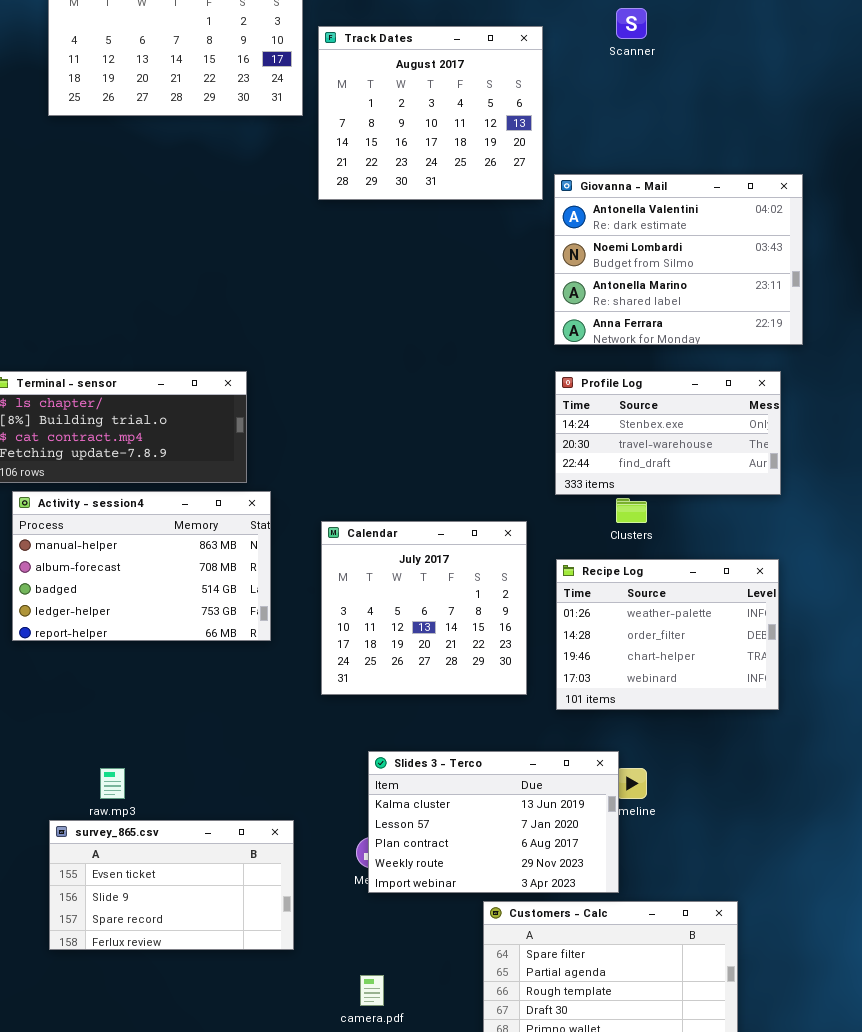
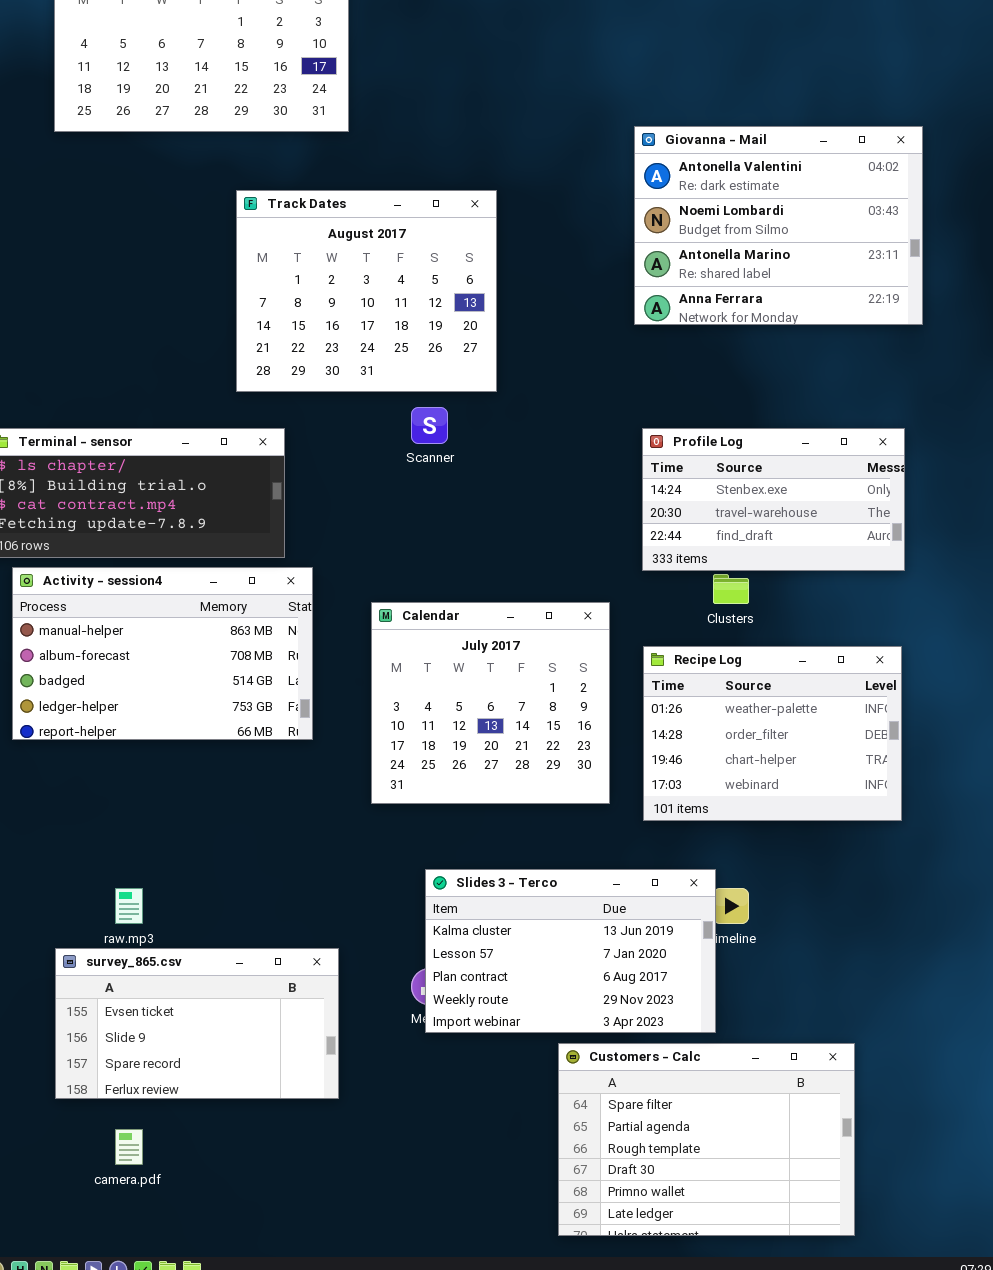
Scanner: [616,8,647,39] -> [411,407,448,444], moved
Track Dates: [318,26,543,200] -> [236,190,497,392], moved
Giovanna - Mail: [554,174,803,345] -> [634,126,923,325], moved
camera.pdf: [360,975,384,1006] -> [115,1129,143,1165], moved

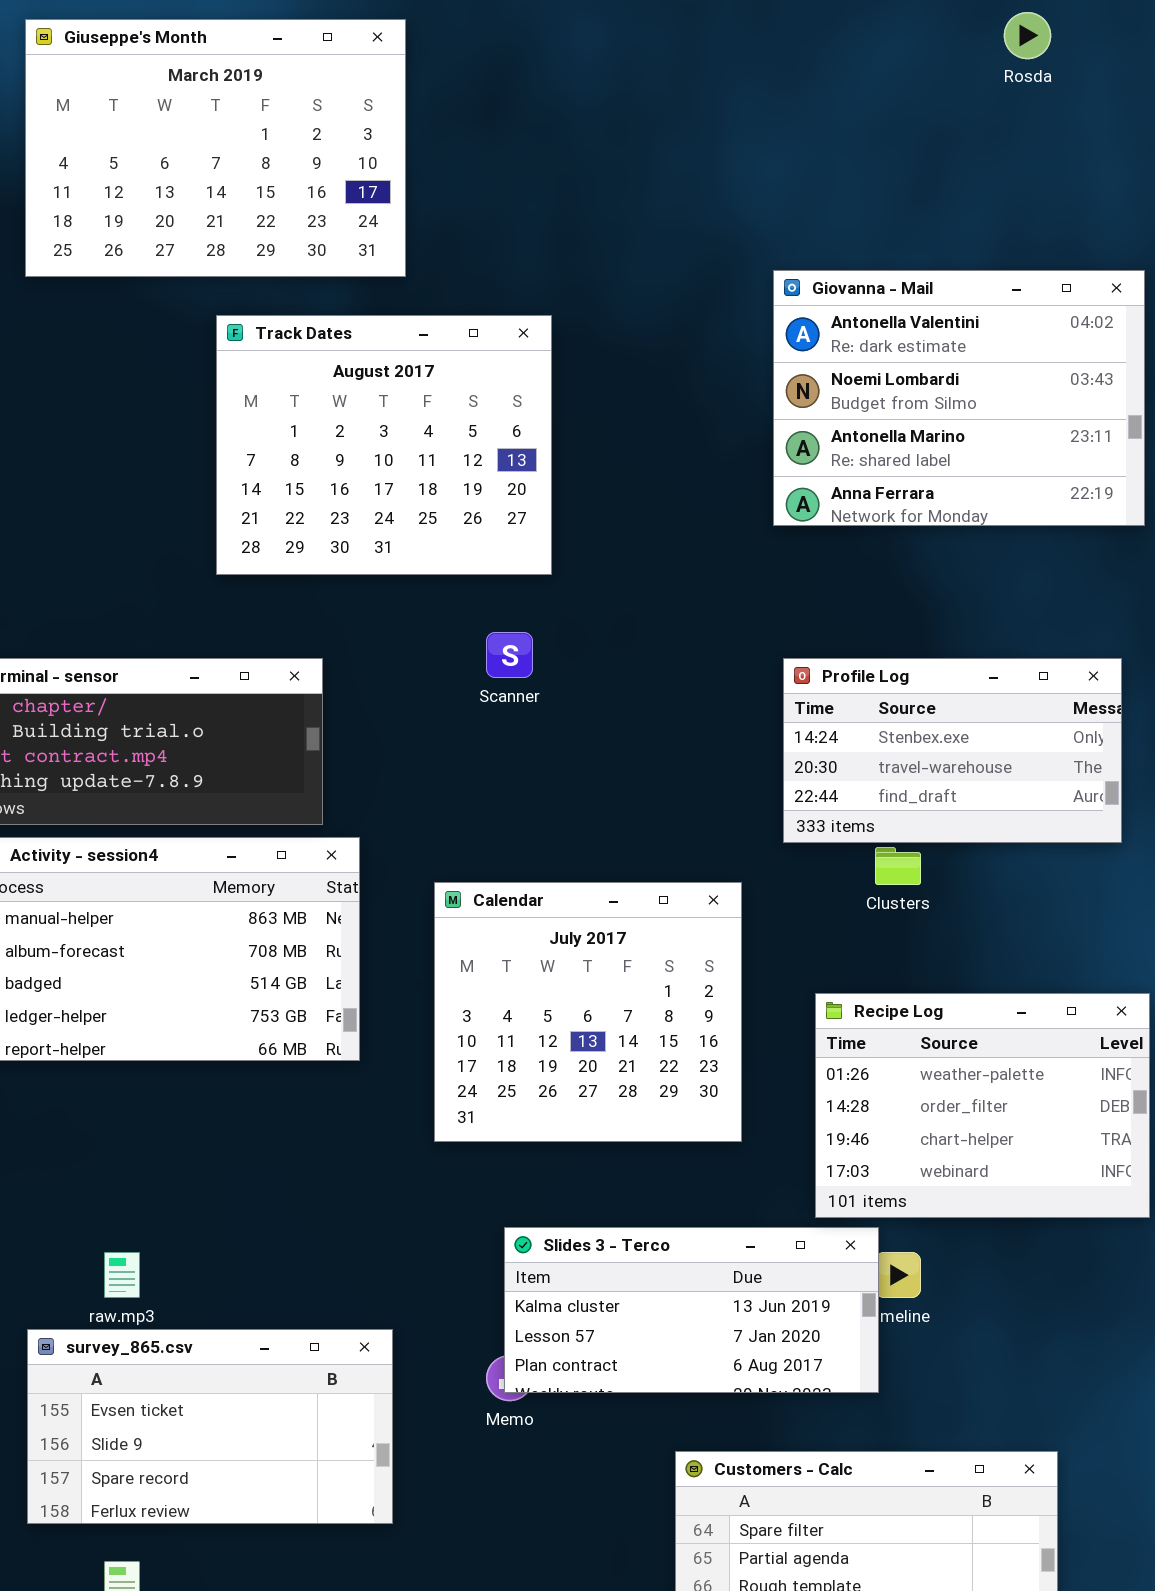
Track Dates: [236,190,497,392] -> [216,315,552,575], moved
Recipe Log: [643,646,902,821] -> [815,993,1150,1218], moved
Slides 3 - Terco: [425,869,716,1033] -> [504,1227,879,1393], resized

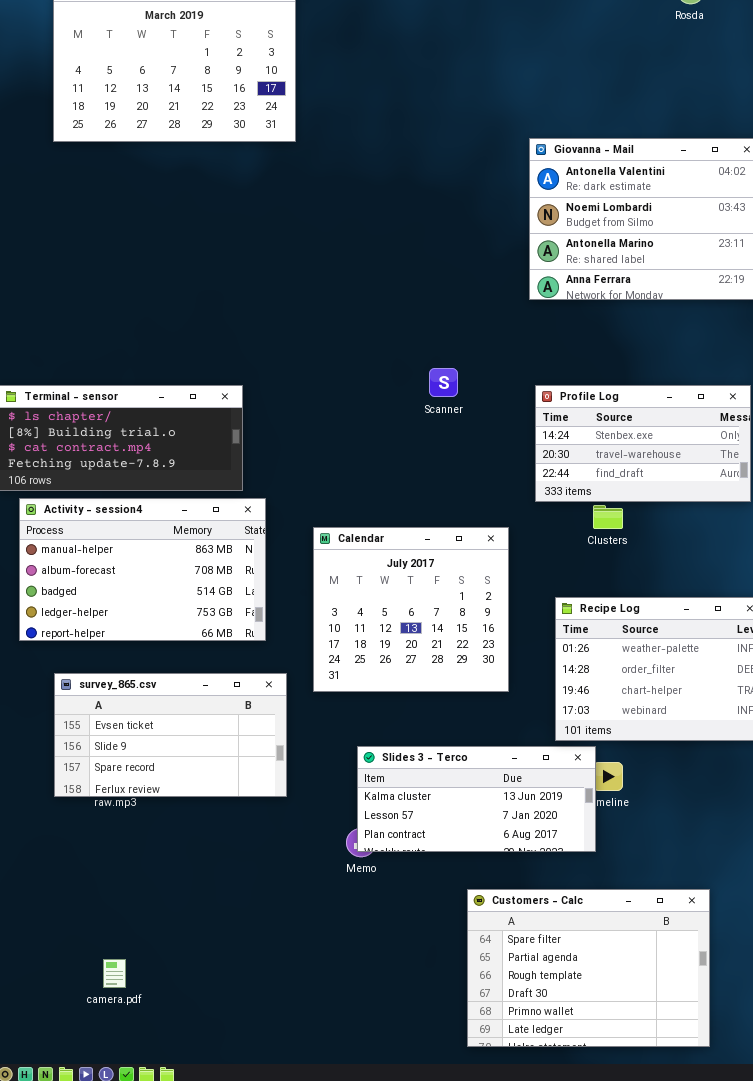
Track Dates: [216,315,552,575] -> none, closed
Scanner: [486,632,533,678] -> [429,368,458,397], moved
survey_865.csv: [27,1329,393,1524] -> [54,673,287,797], moved

